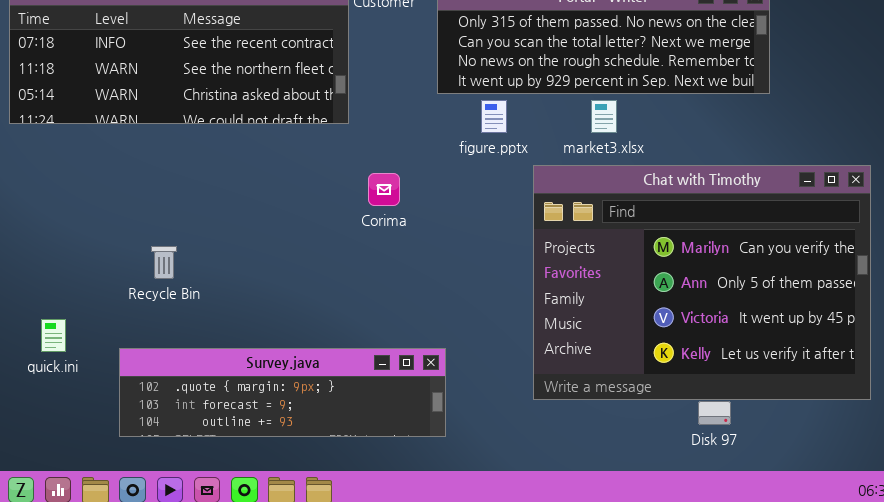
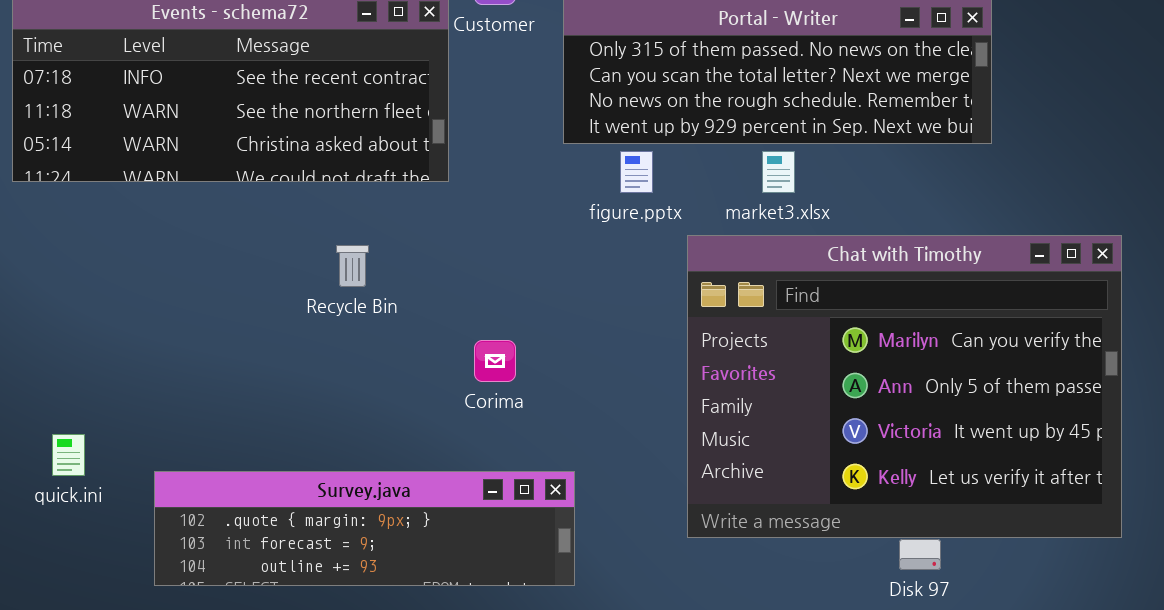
Corima: [368,173,400,206] -> [474,340,516,382], moved
Recycle Bin: [151,246,177,279] -> [336,245,369,287], moved

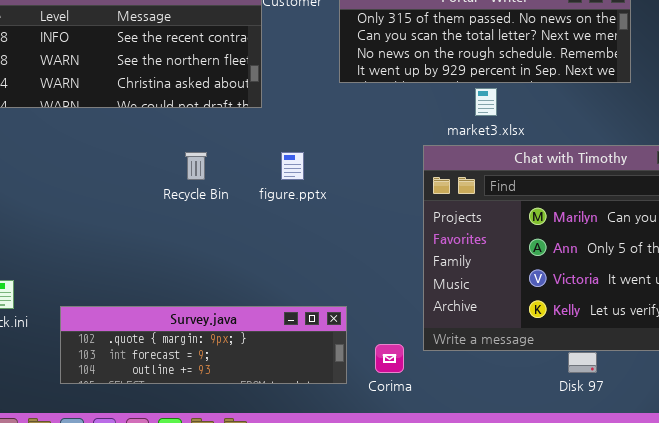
figure.pptx: [620,151,653,193] -> [281,152,304,180], moved
Corima: [474,340,516,382] -> [375,344,404,373], moved

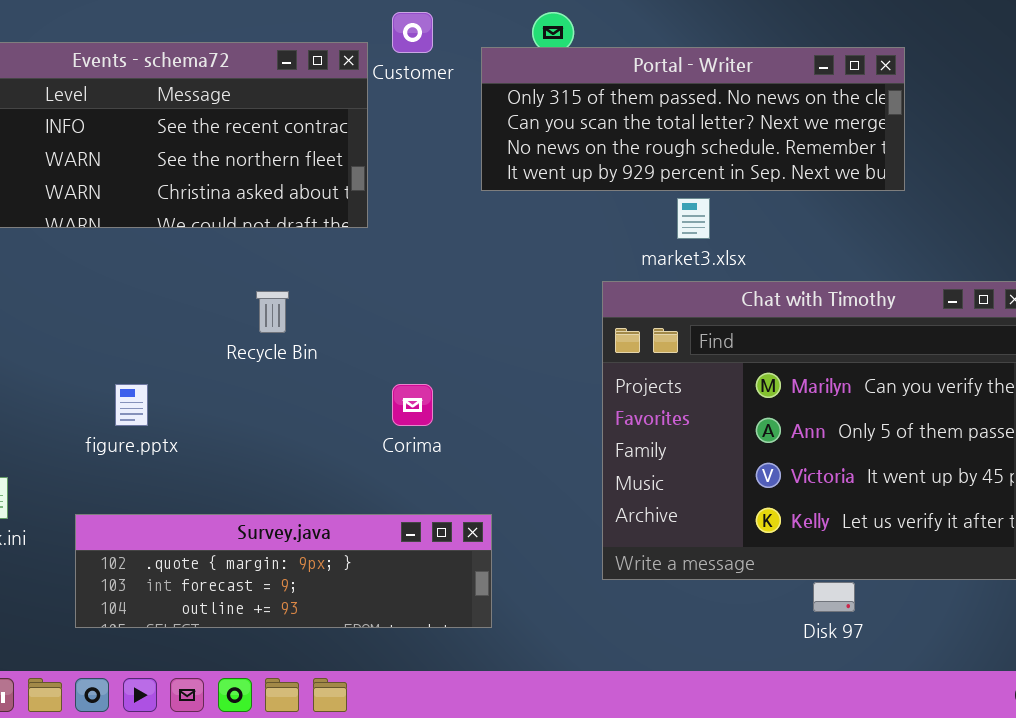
figure.pptx: [281,152,304,180] -> [115,384,148,426], moved
Corima: [375,344,404,373] -> [392,384,433,426], moved

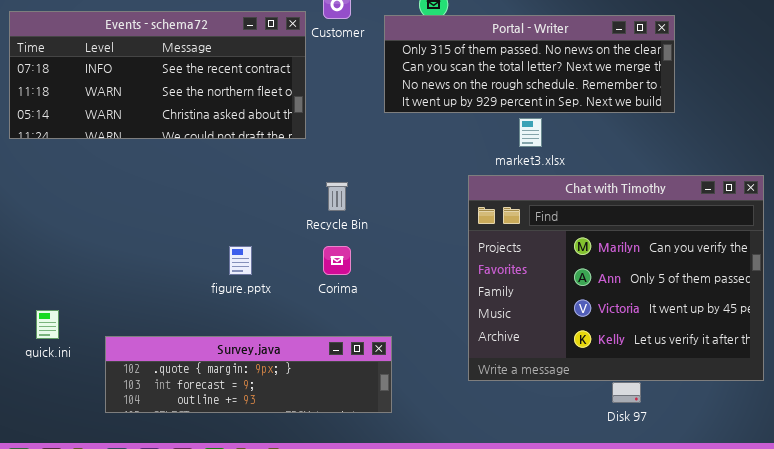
Recycle Bin: [256,291,289,333] -> [326,182,348,211], moved
figure.pptx: [115,384,148,426] -> [229,246,252,275], moved

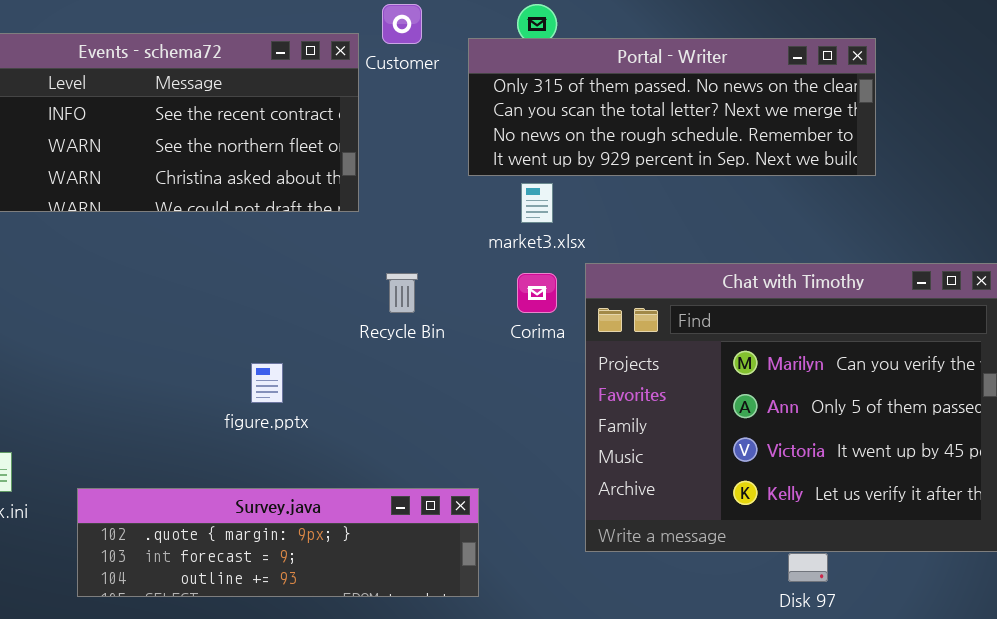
market3.xlsx: [519,118,542,147] -> [521,183,553,223], moved
Corima: [323,246,351,275] -> [517,273,557,313], moved

